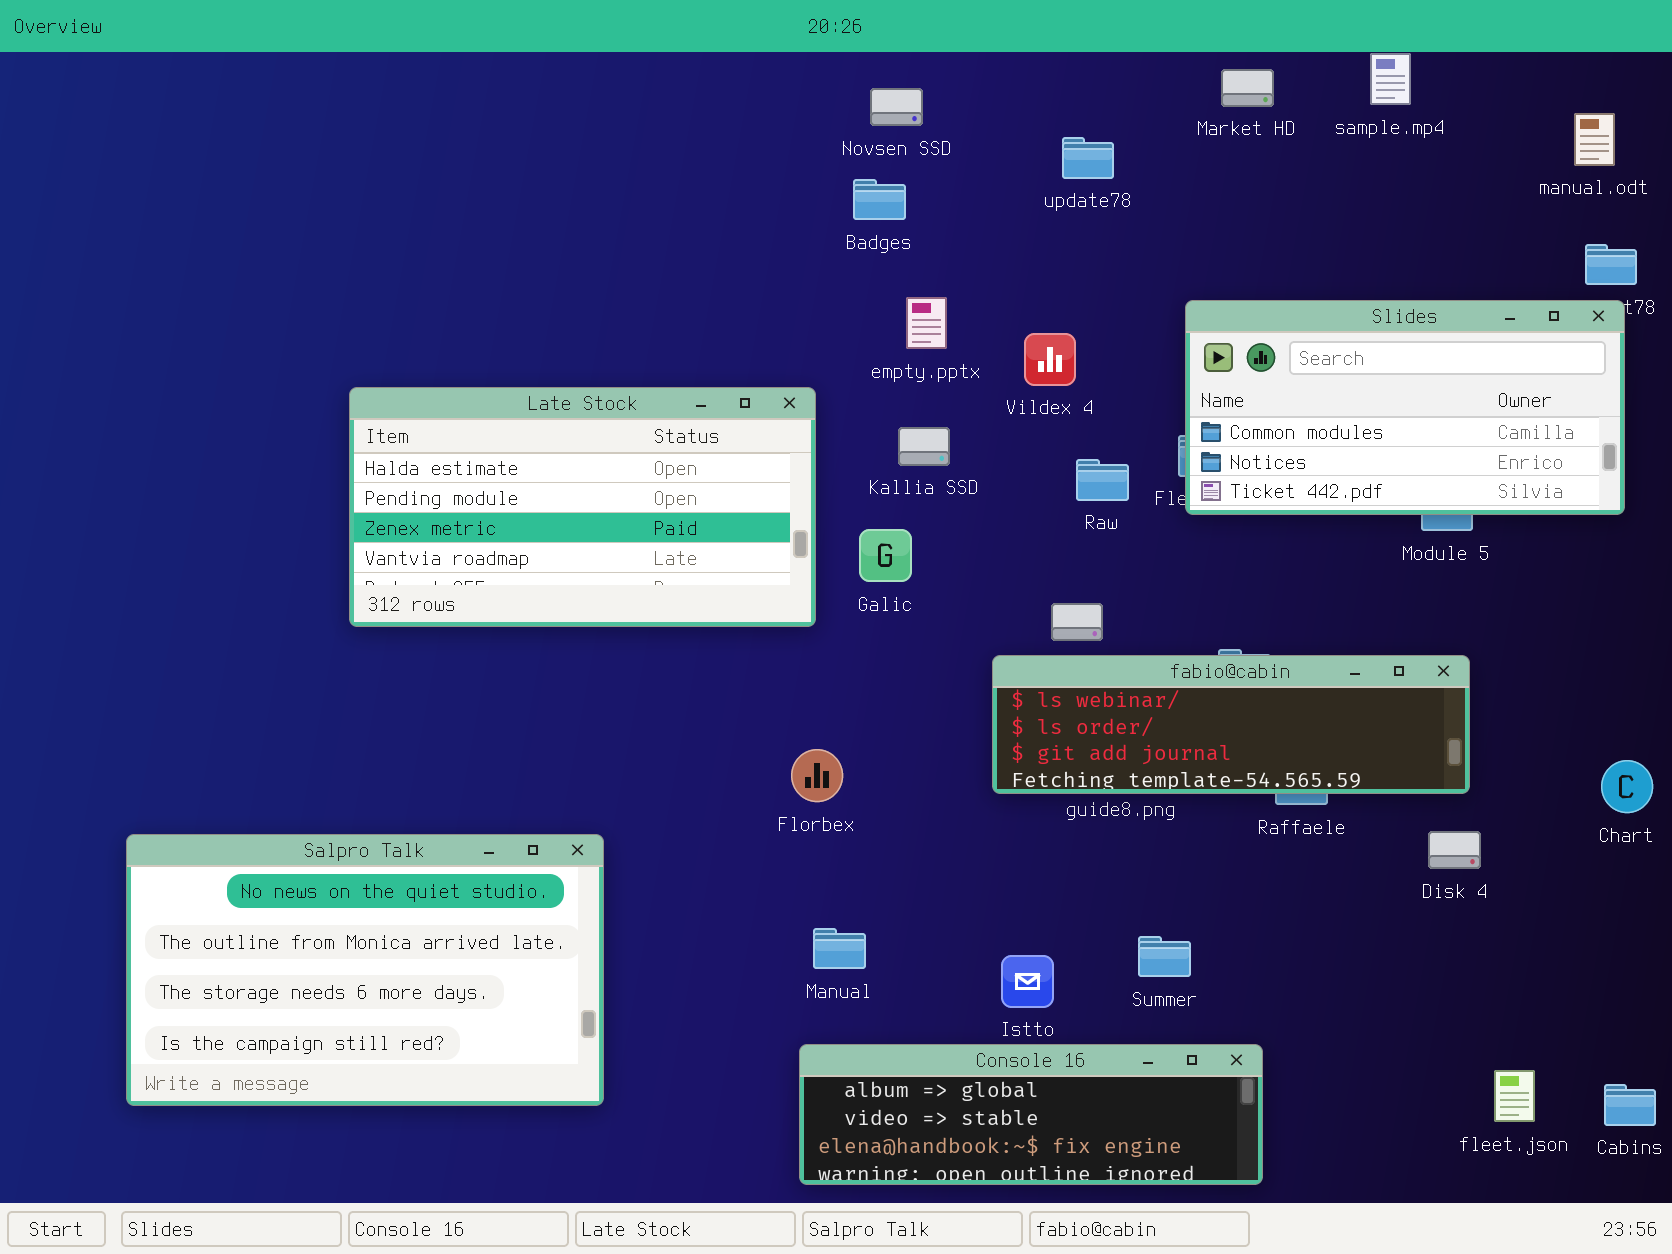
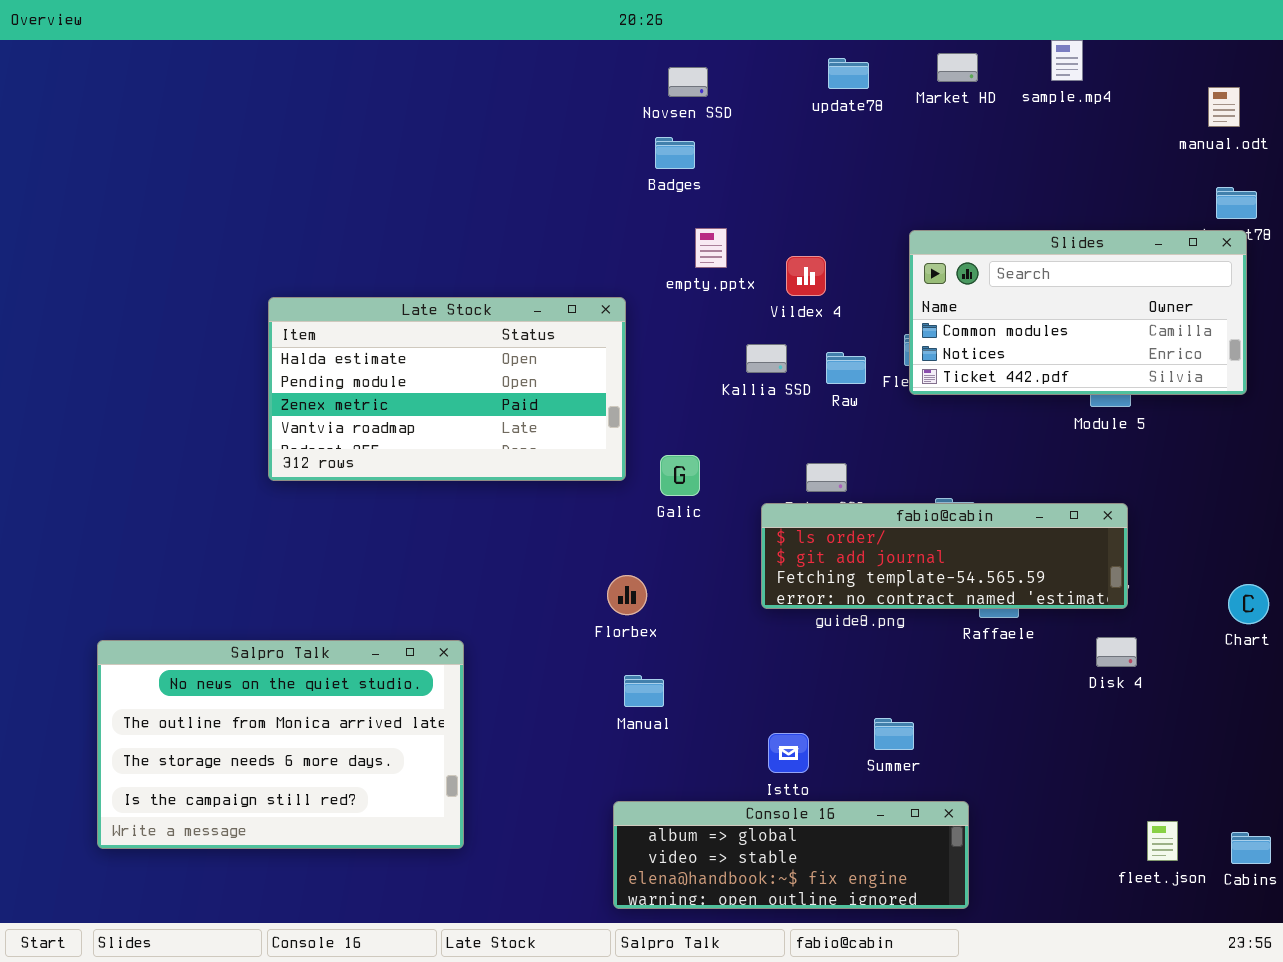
update78: [1062,137,1114,179] -> [828,58,869,89], moved
Kallia SSD: [898,427,950,466] -> [746,344,787,373], moved
Galic: [859,529,912,582] -> [660,455,700,496], moved
fabio@cabin: [992,655,1470,794] -> [761,503,1128,609], scrolled down 1 row
Manual: [813,928,866,969] -> [624,675,664,707], moved

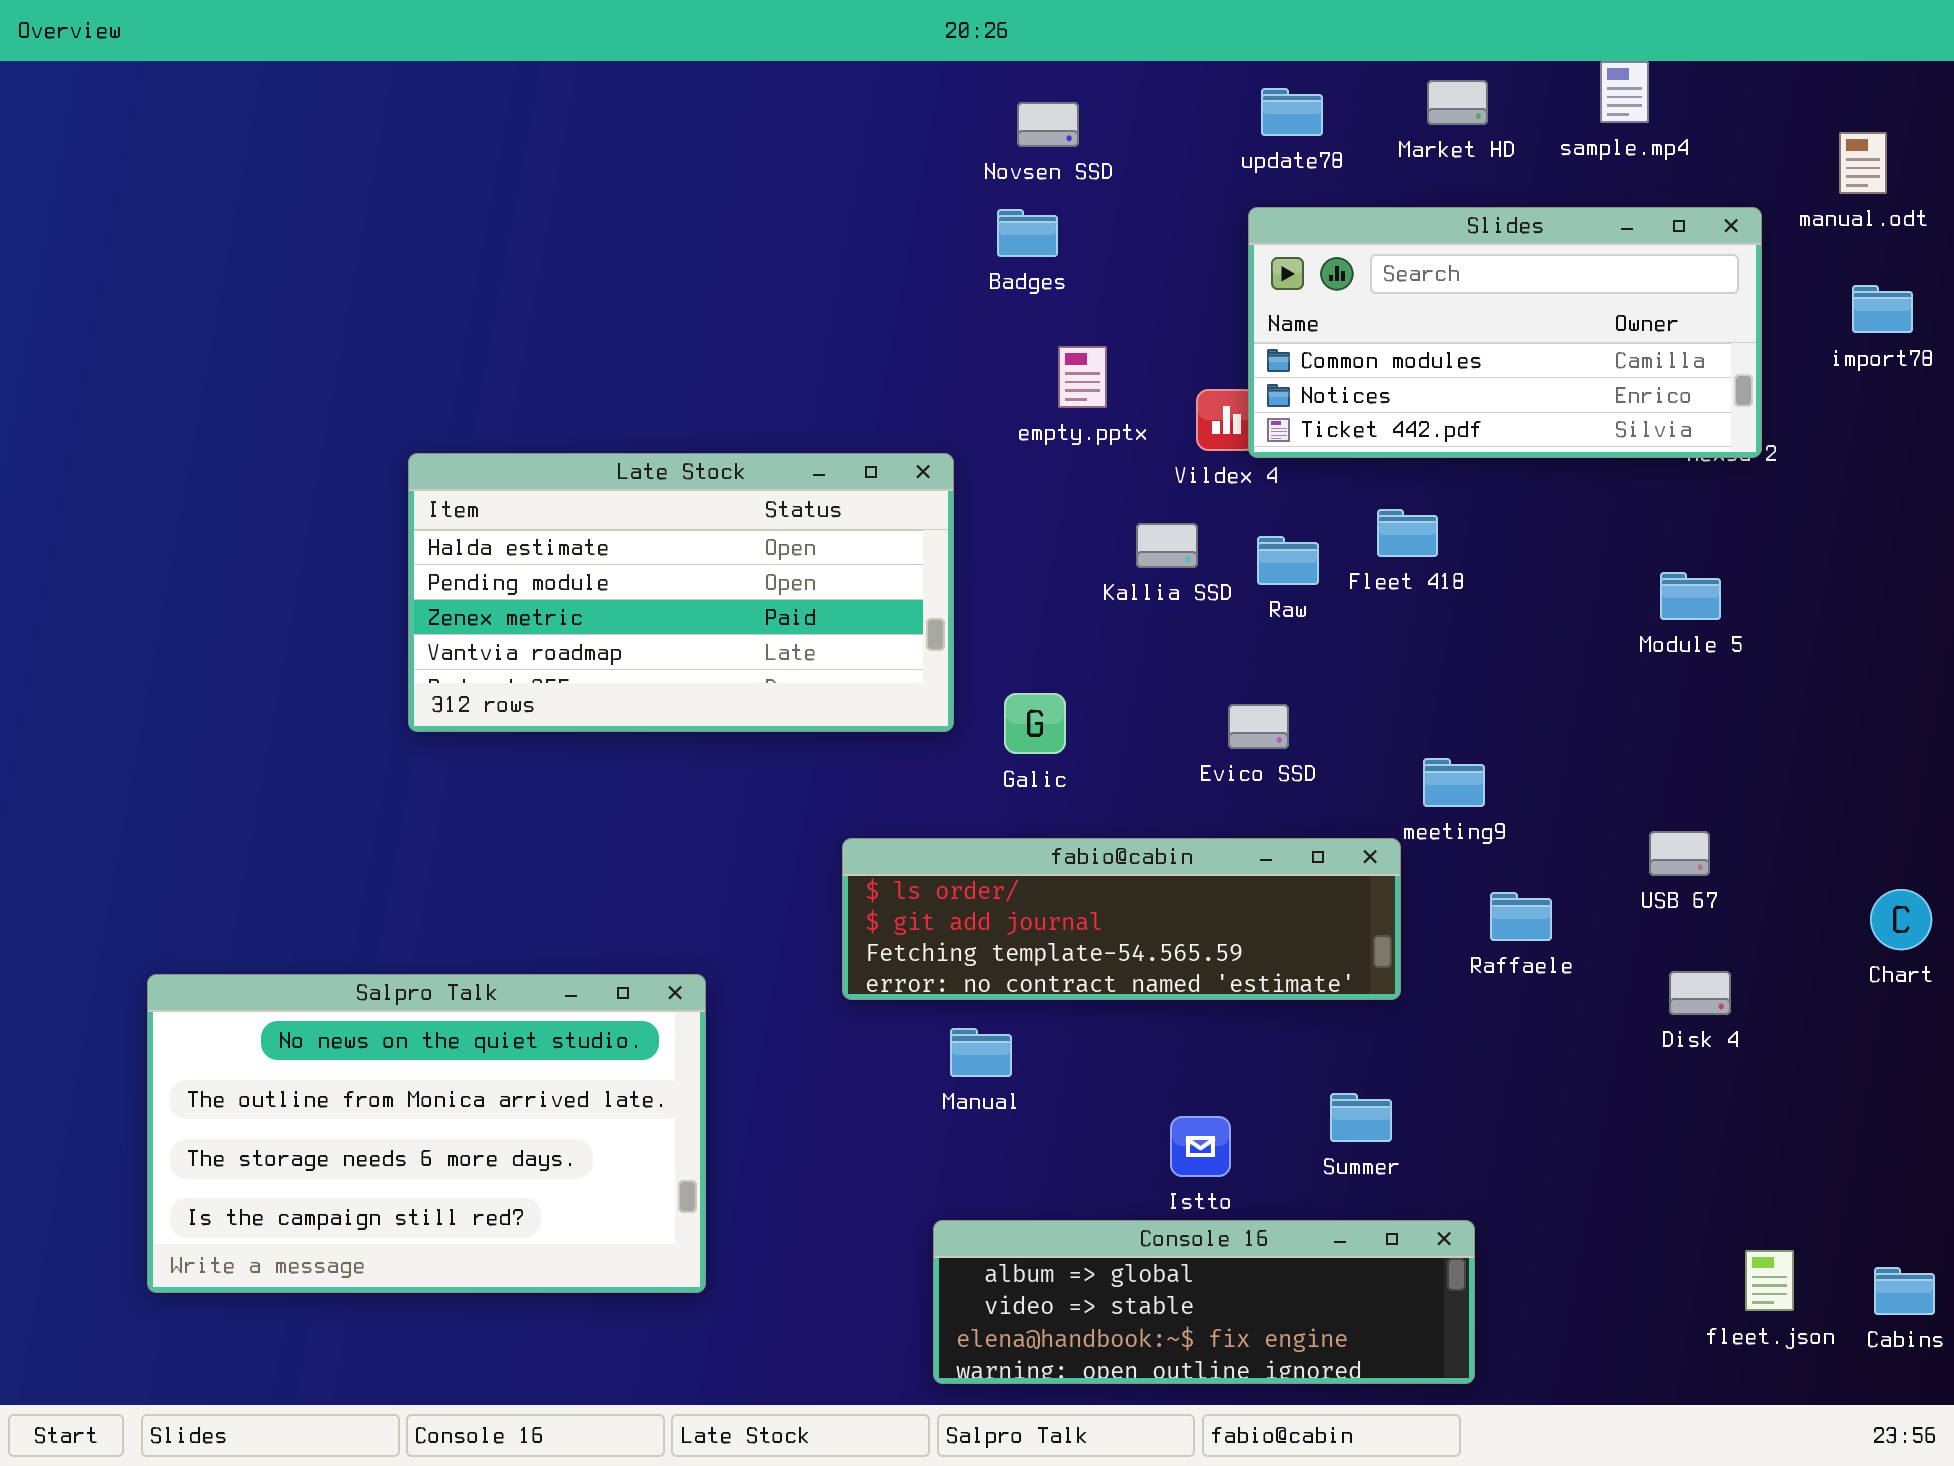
Slides: [909,230,1247,395] -> [1248,207,1762,458], moved
fabio@cabin: [761,503,1128,609] -> [842,838,1401,1000], moved

